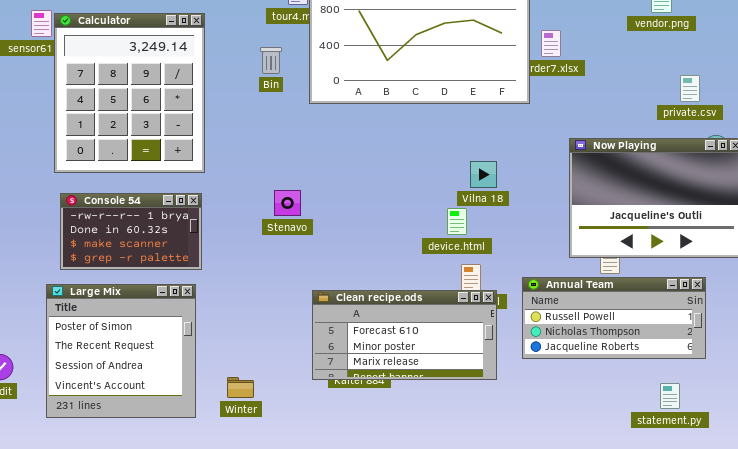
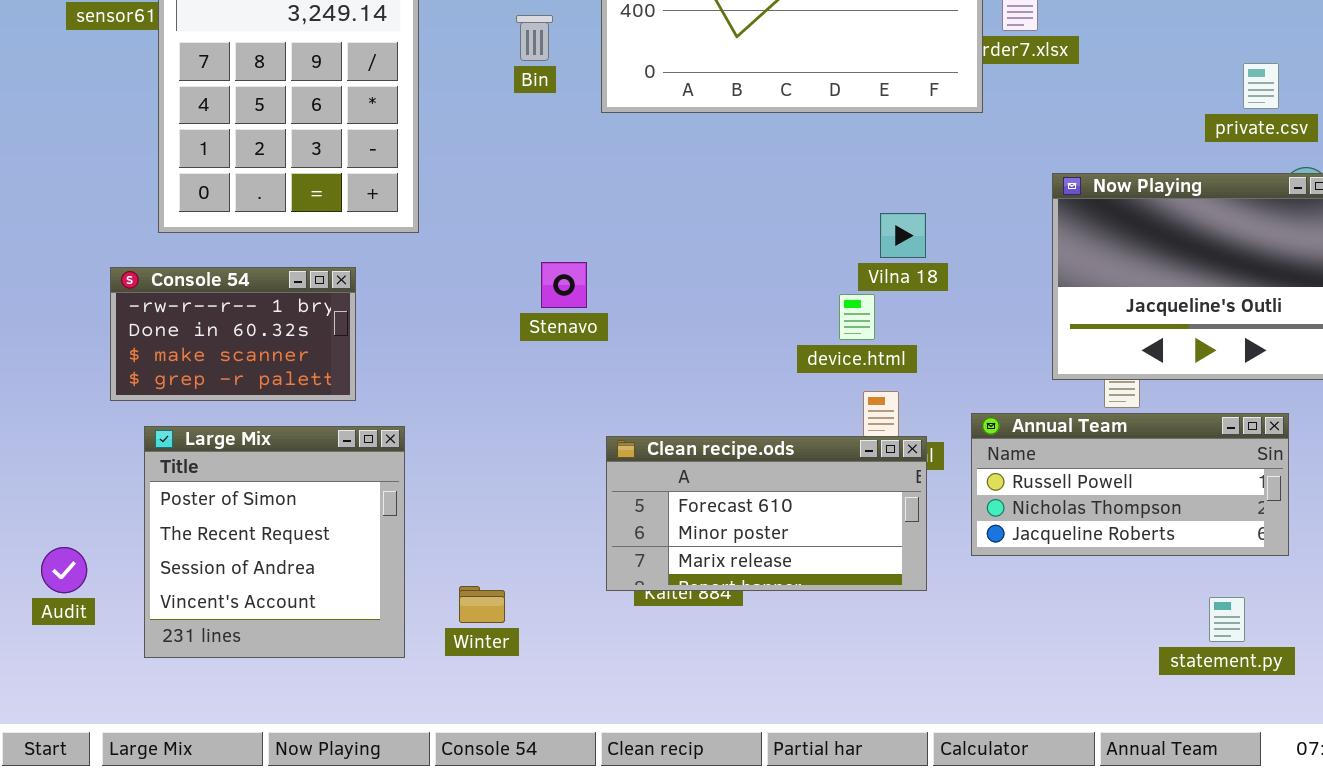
Console 54: [60,193,202,270] -> [110,267,356,401], moved

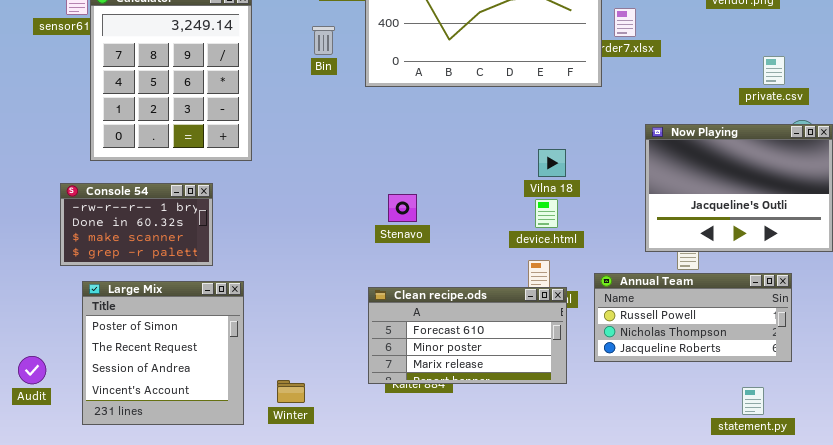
Stenavo: [541,262,587,308] -> [388,194,417,222], moved
device.html: [839,294,875,340] -> [535,199,558,228], moved

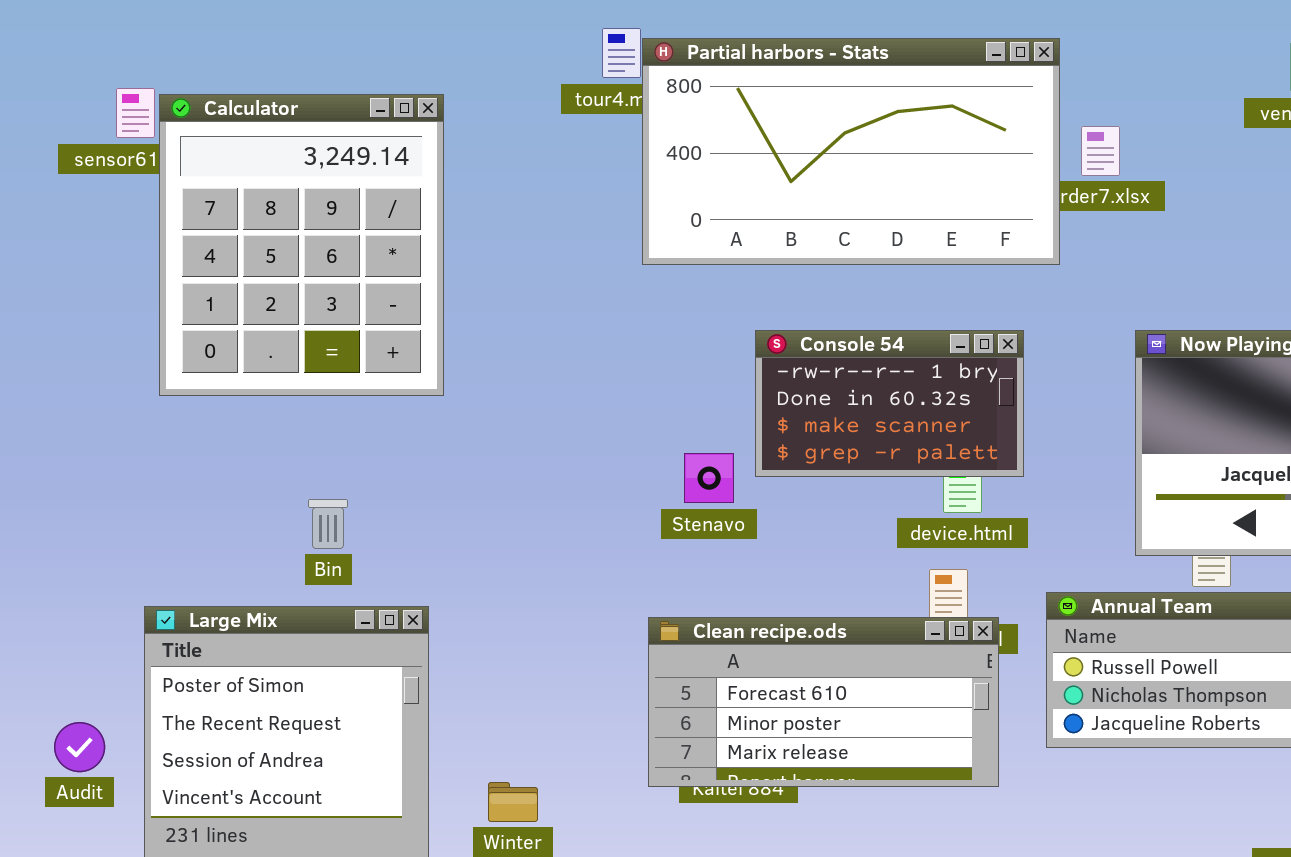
Bin: [312,26,335,55] -> [308,499,348,549], moved
Console 54: [60,183,213,266] -> [755,330,1024,477], moved
Audit: [18,356,46,384] -> [54,722,105,772], moved

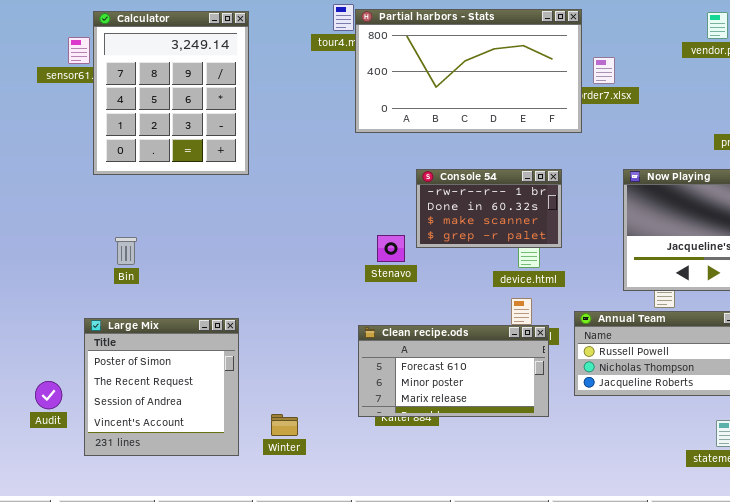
Calculator: [159,94,444,396] -> [93,11,249,175], moved
Bin: [308,499,348,549] -> [115,237,137,265], moved

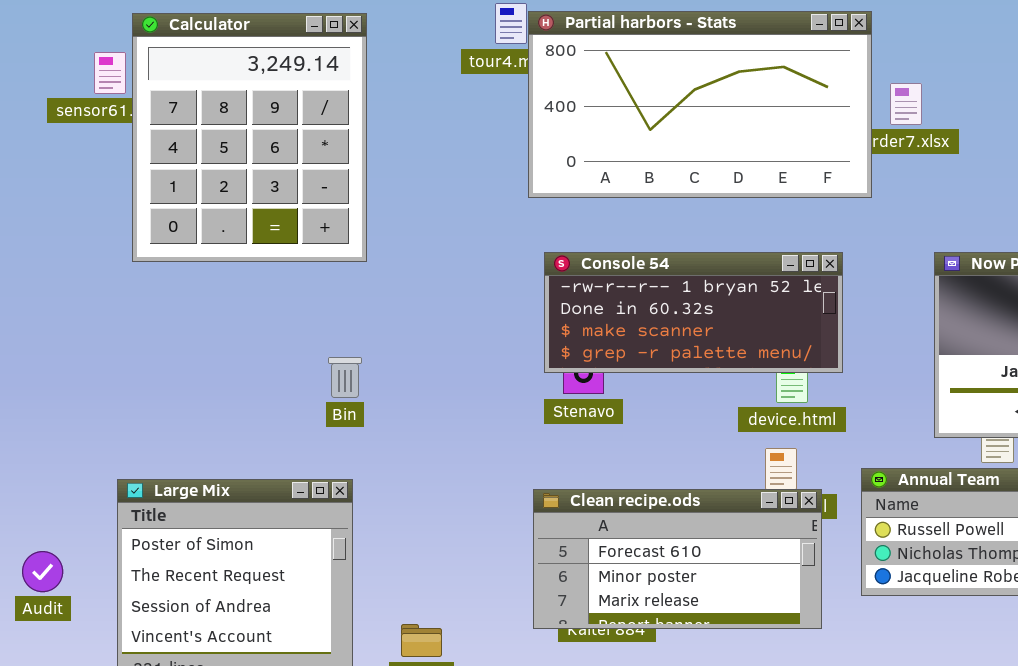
Console 54: [416,169,562,248] -> [544,252,843,373], resized
Bin: [115,237,137,265] -> [328,357,362,398], moved
Audit: [35,381,62,409] -> [22,551,63,592], moved

